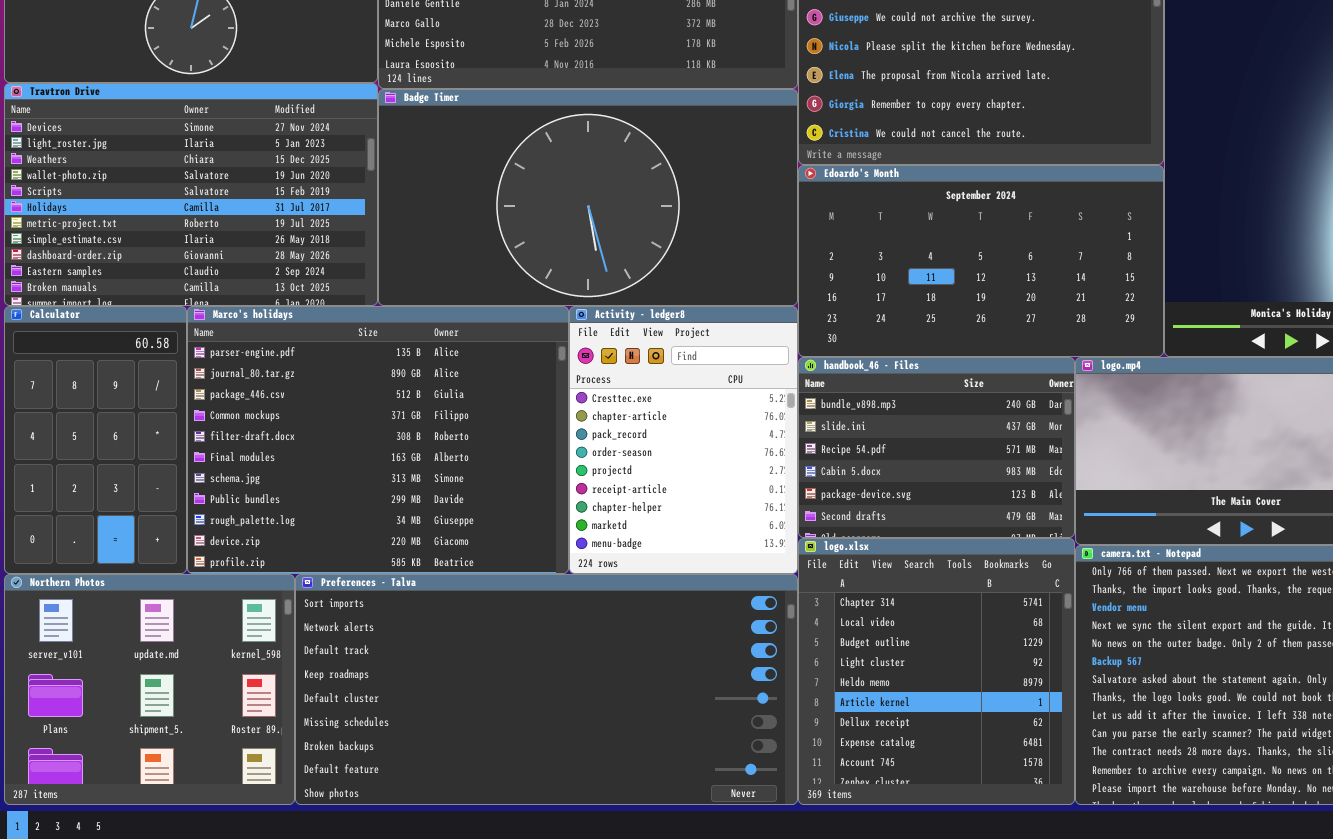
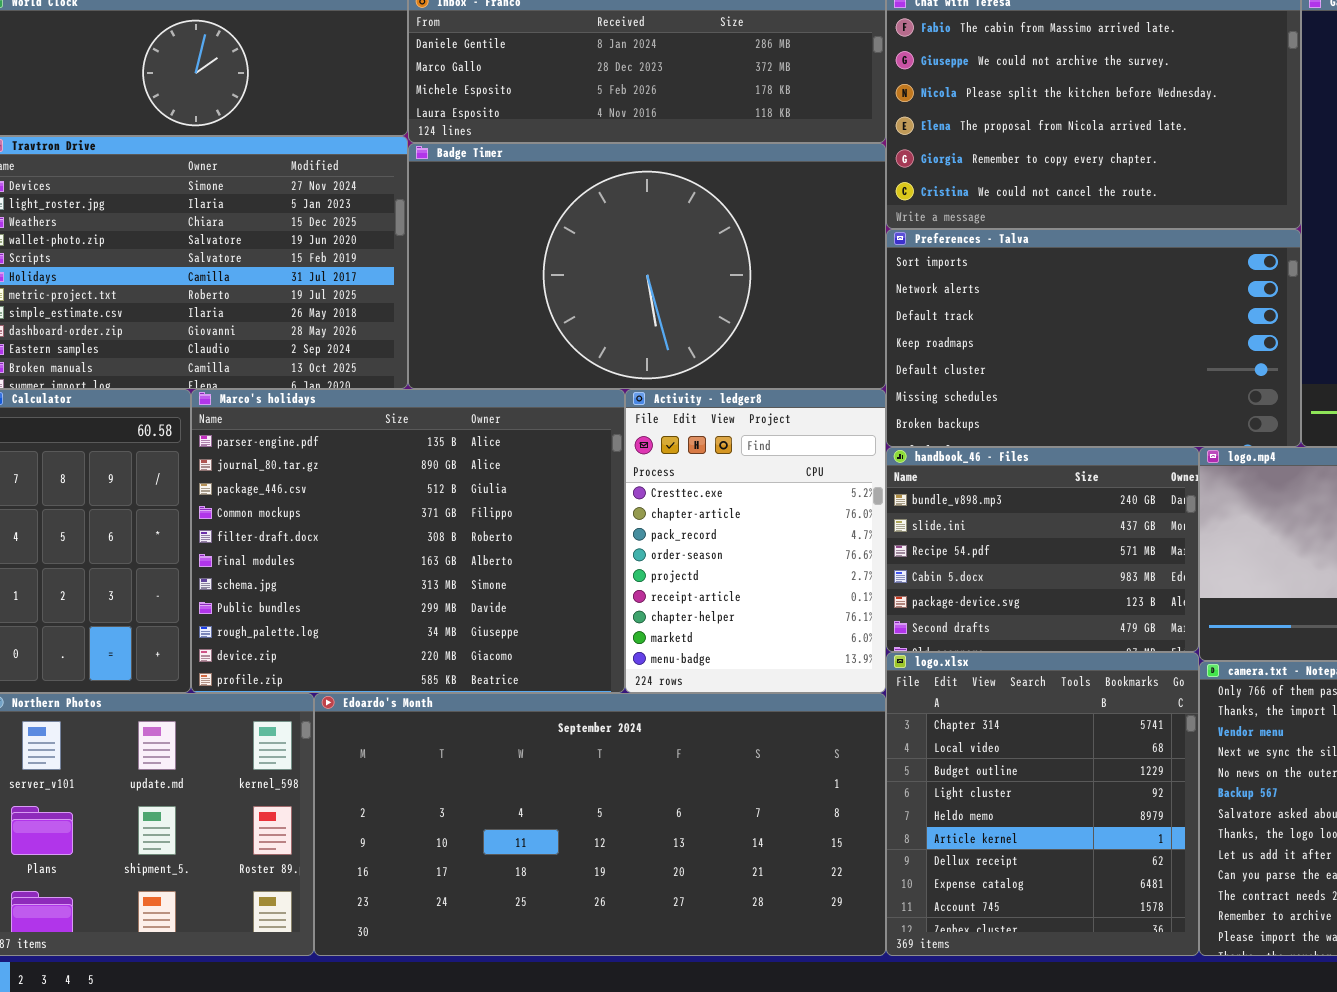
Edoardo's Month: [798,165,1164,357] -> [314,693,886,956], moved, resized
Preferences - Talva: [295,574,798,805] -> [886,229,1301,447], moved, resized

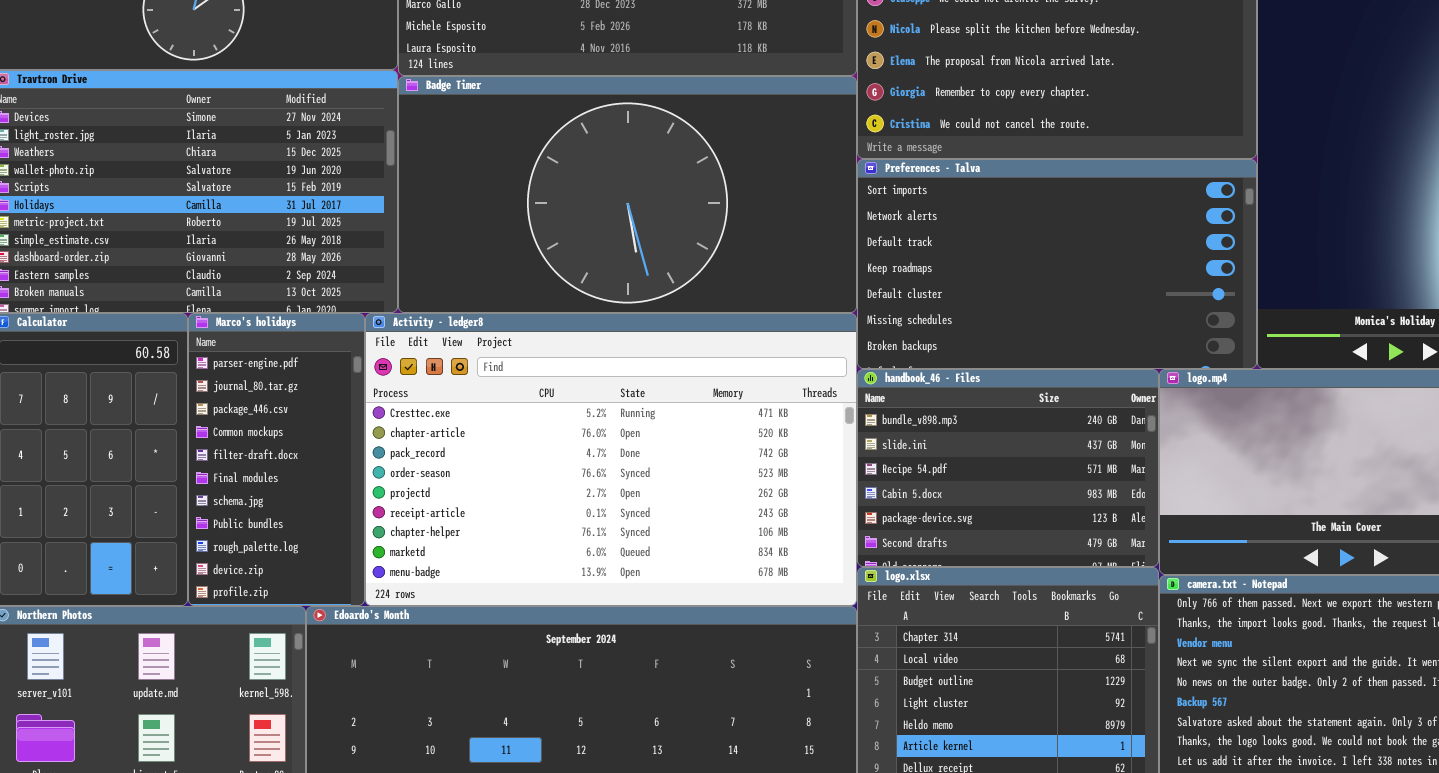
Marco's holidays: [191,389,625,693] -> [188,313,365,606], resized
Activity - ledger8: [625,389,886,693] -> [365,313,857,606], resized

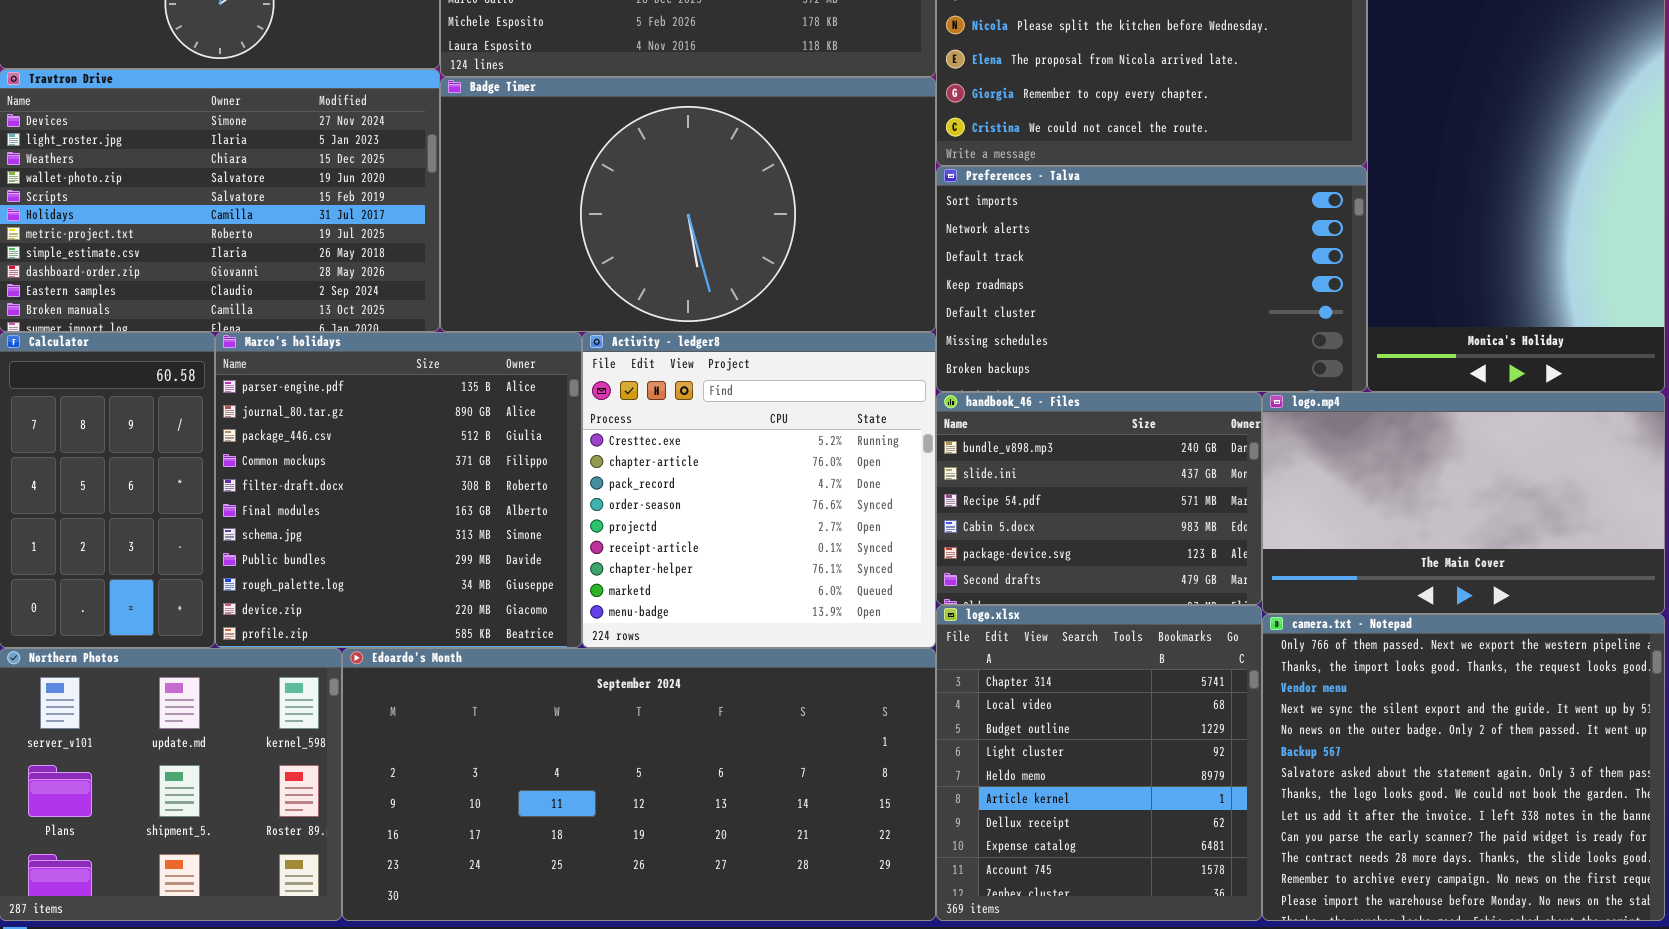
Marco's holidays: [188,313,365,606] -> [215,332,582,648], resized
Activity - ledger8: [365,313,857,606] -> [582,332,936,648], resized

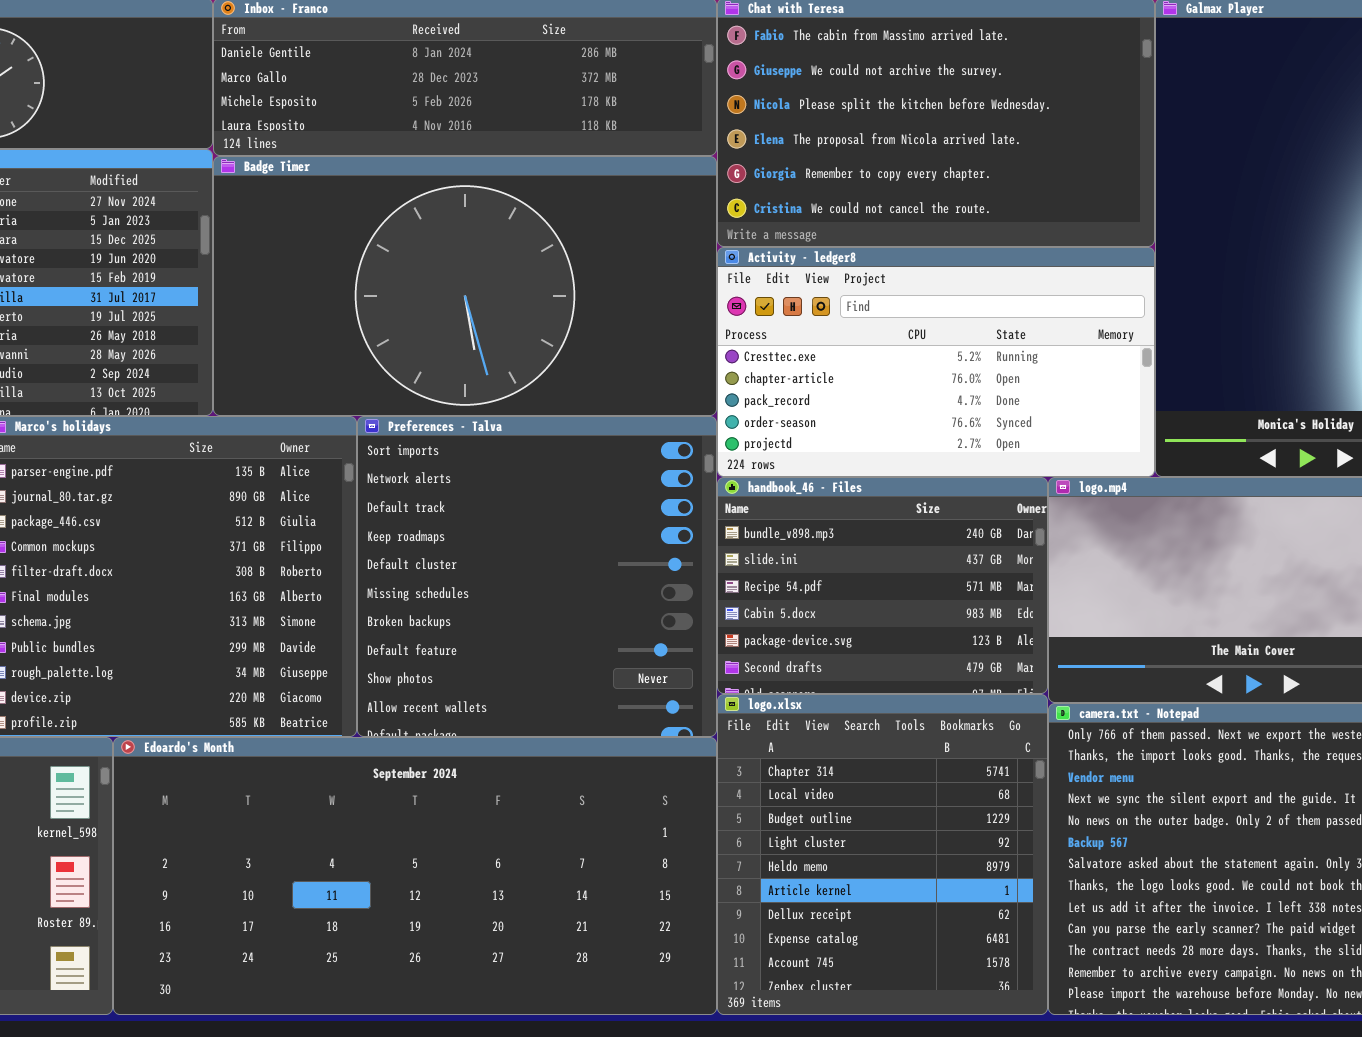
Preferences - Talva: [936,166,1367,392] -> [357,416,717,737], moved, resized
Activity - ledger8: [582,332,936,648] -> [717,247,1155,477], moved, resized

